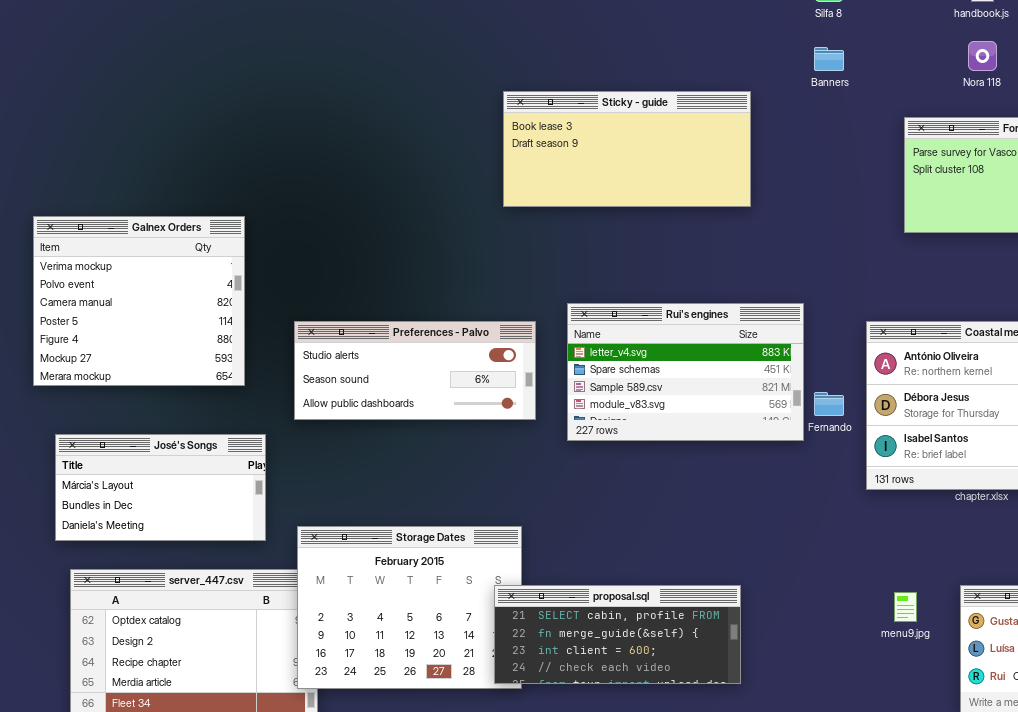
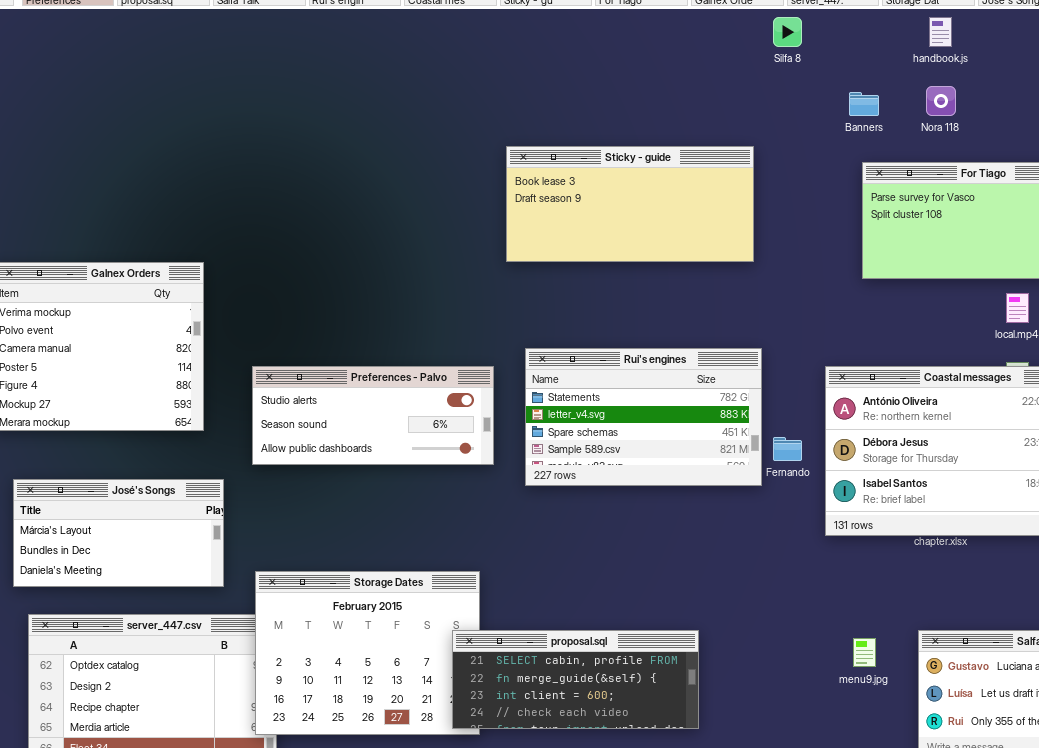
Banners: [814,47,844,71] -> [849,92,879,116], moved
Sticky - guide: [503,91,751,207] -> [506,146,754,262], moved
Rui's engines: [567,303,804,441] -> [525,348,762,486], scrolled up 1 row

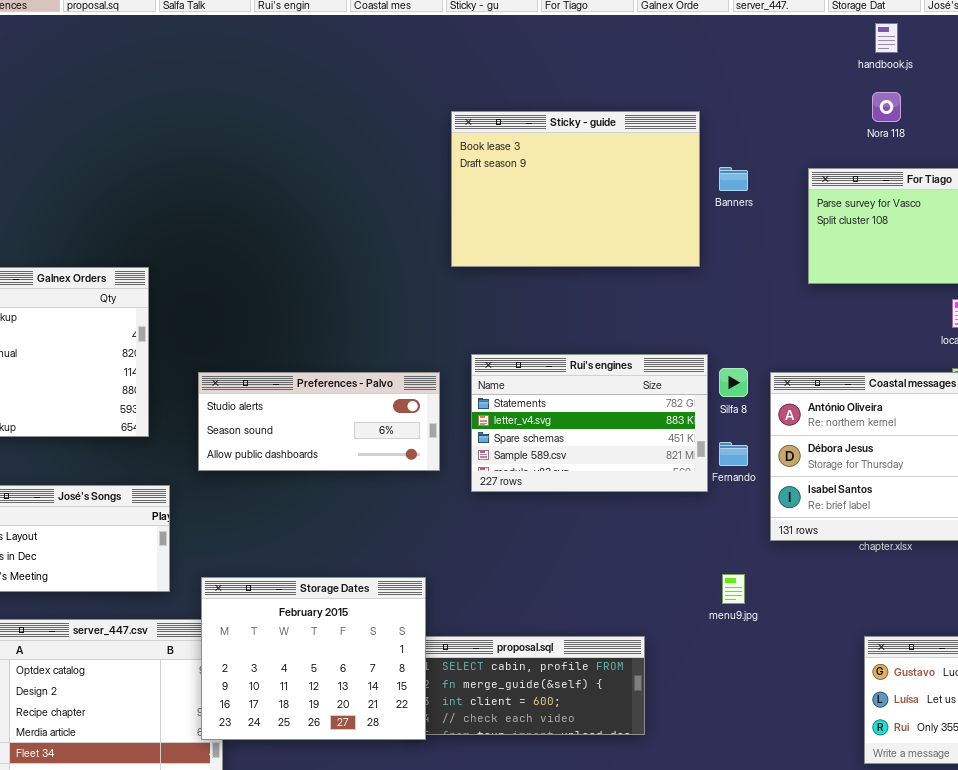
Silfa 8: [773,17,802,47] -> [719,368,748,397], moved
Banners: [849,92,879,116] -> [719,167,748,191], moved
Sticky - guide: [506,146,754,262] -> [451,111,700,267], resized
Storage Dates: [255,571,480,735] -> [201,577,426,740], raised
menu9.jpg: [853,638,876,667] -> [722,574,745,604], moved

